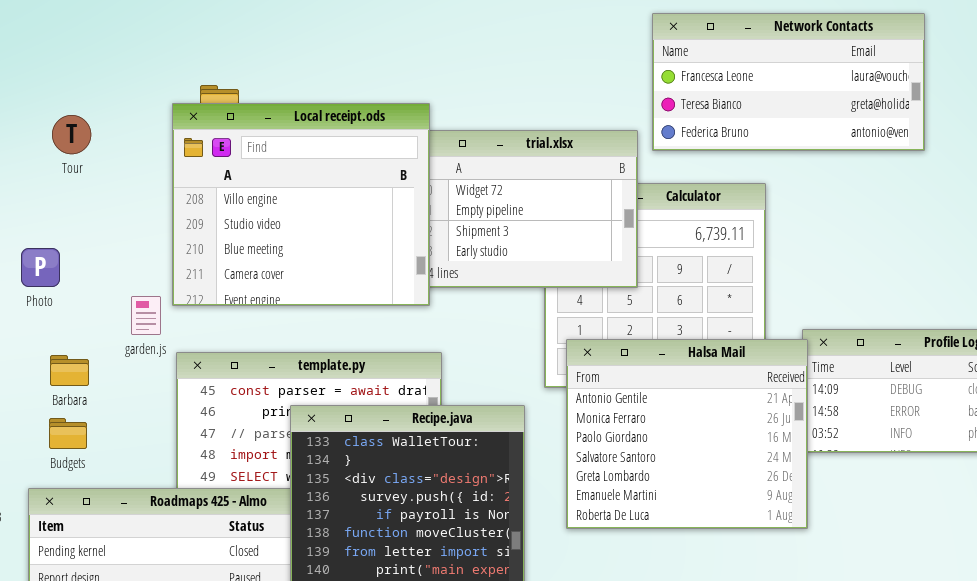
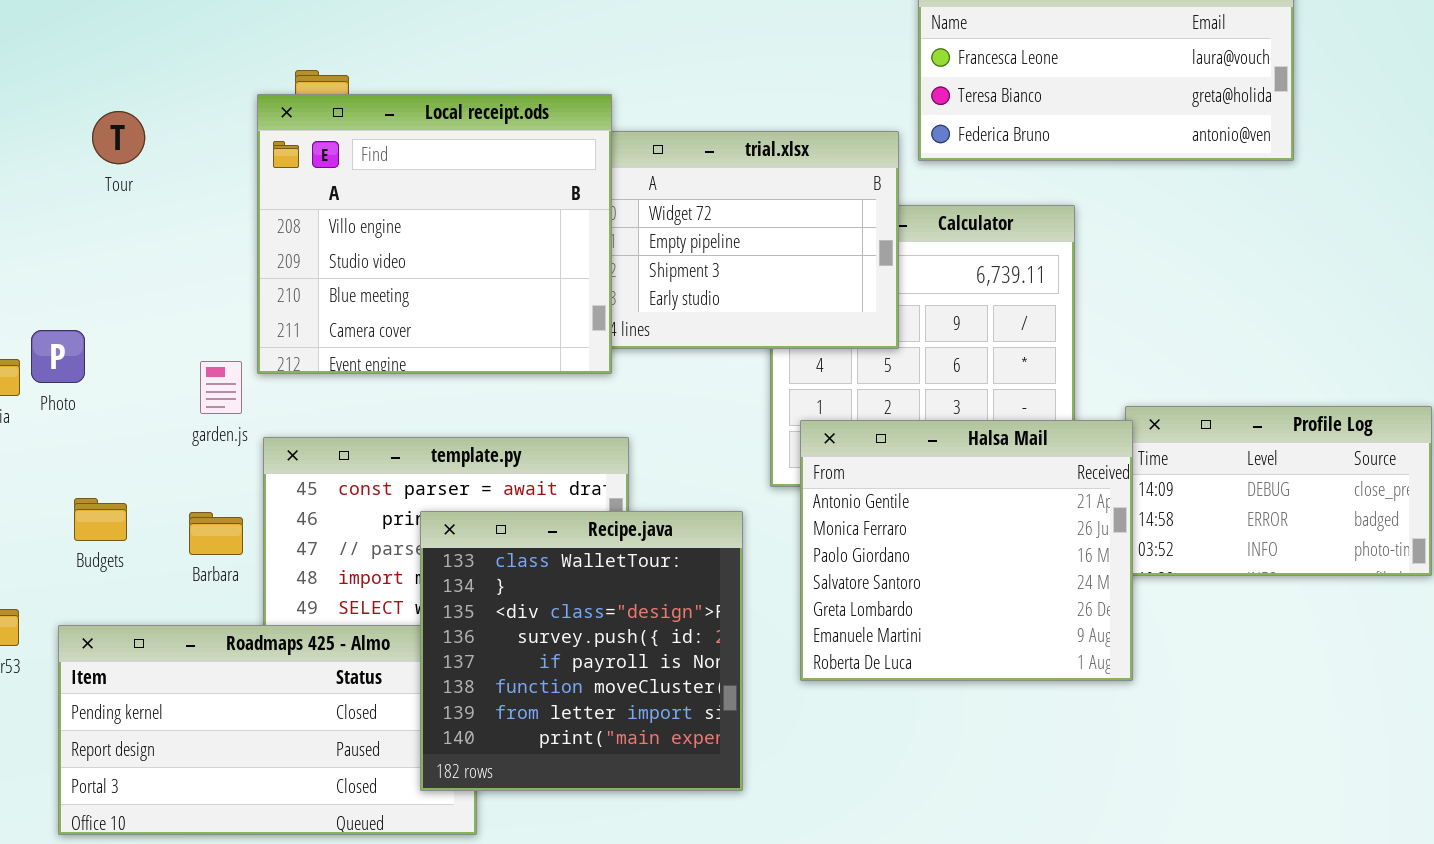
Photo: [21,248,60,287] -> [31,330,85,383], moved
Barbara: [50,355,89,386] -> [189,512,243,555], moved
Budgets: [49,418,87,449] -> [74,498,127,541], moved

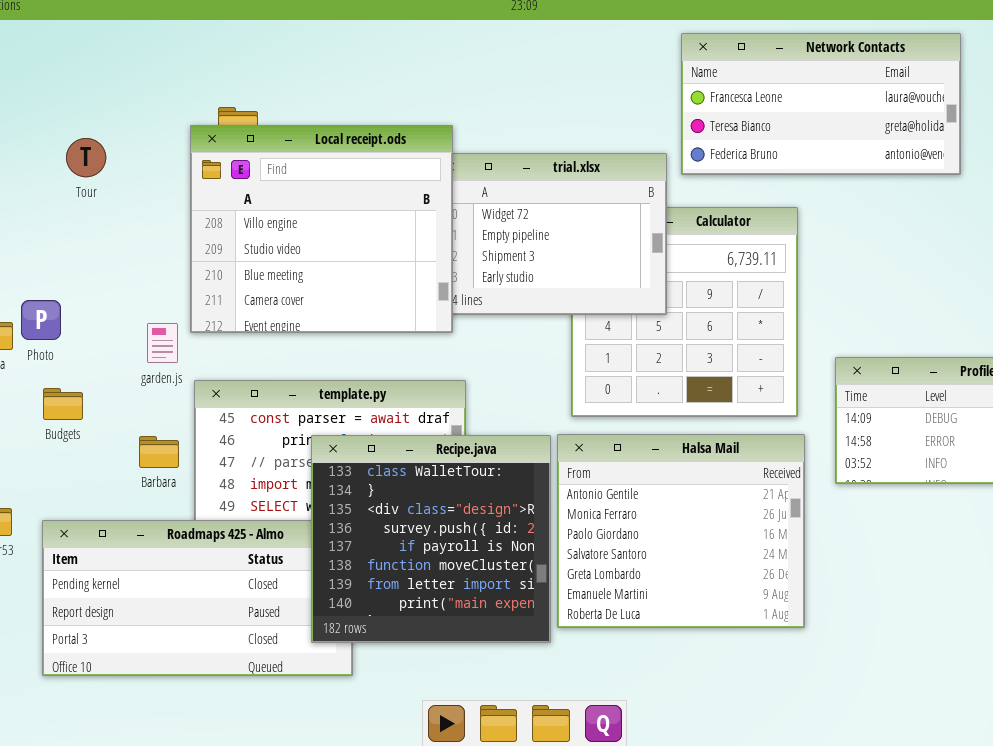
Halsa Mail: [800,420,1133,681] -> [557,434,805,628], moved
Budgets: [74,498,127,541] -> [43,388,83,420], moved

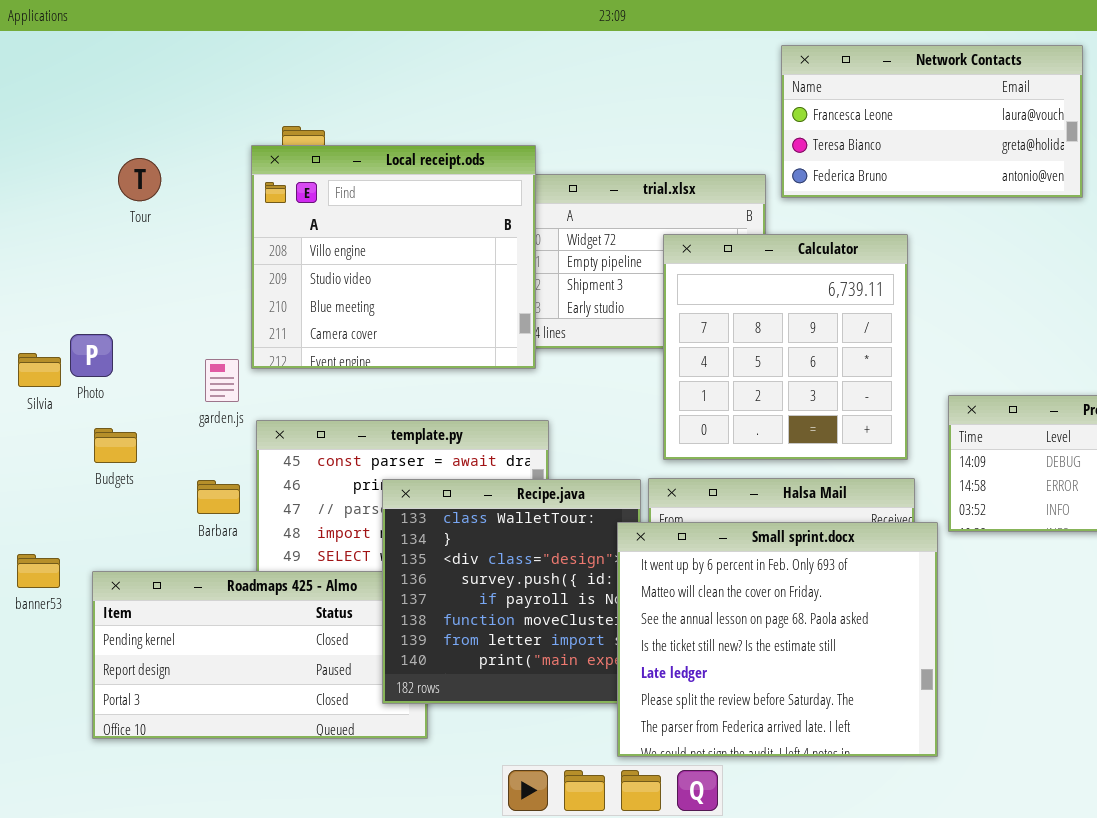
Calculator: [571,207,798,417] -> [663,234,908,460], raised
Small sprint.docx: none -> [617,522,938,757], opened

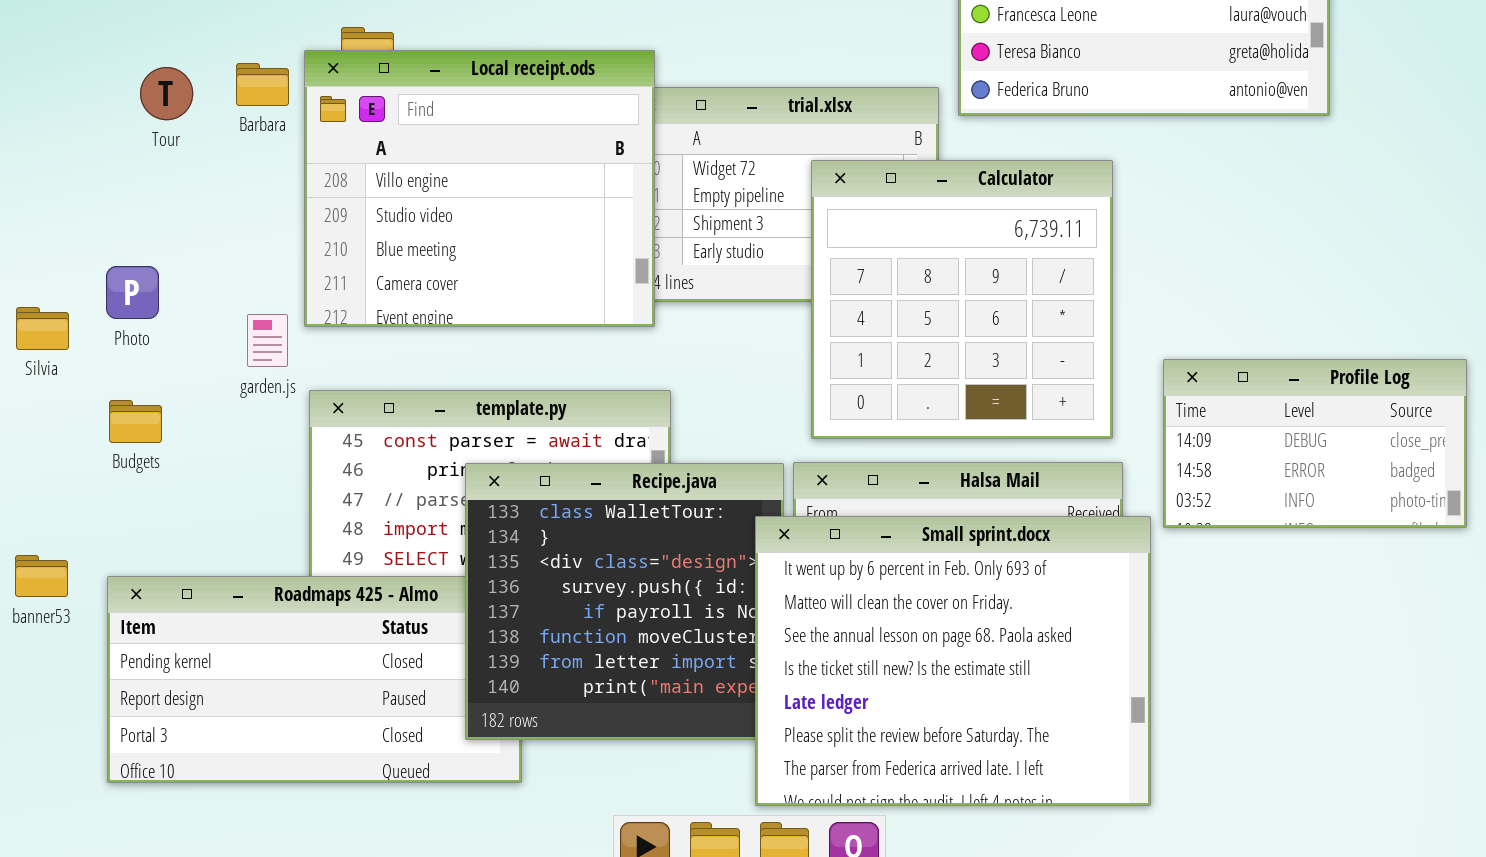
Photo: [70,334,113,377] -> [106,266,159,319], moved
Barbara: [197,480,240,514] -> [236,63,289,106], moved

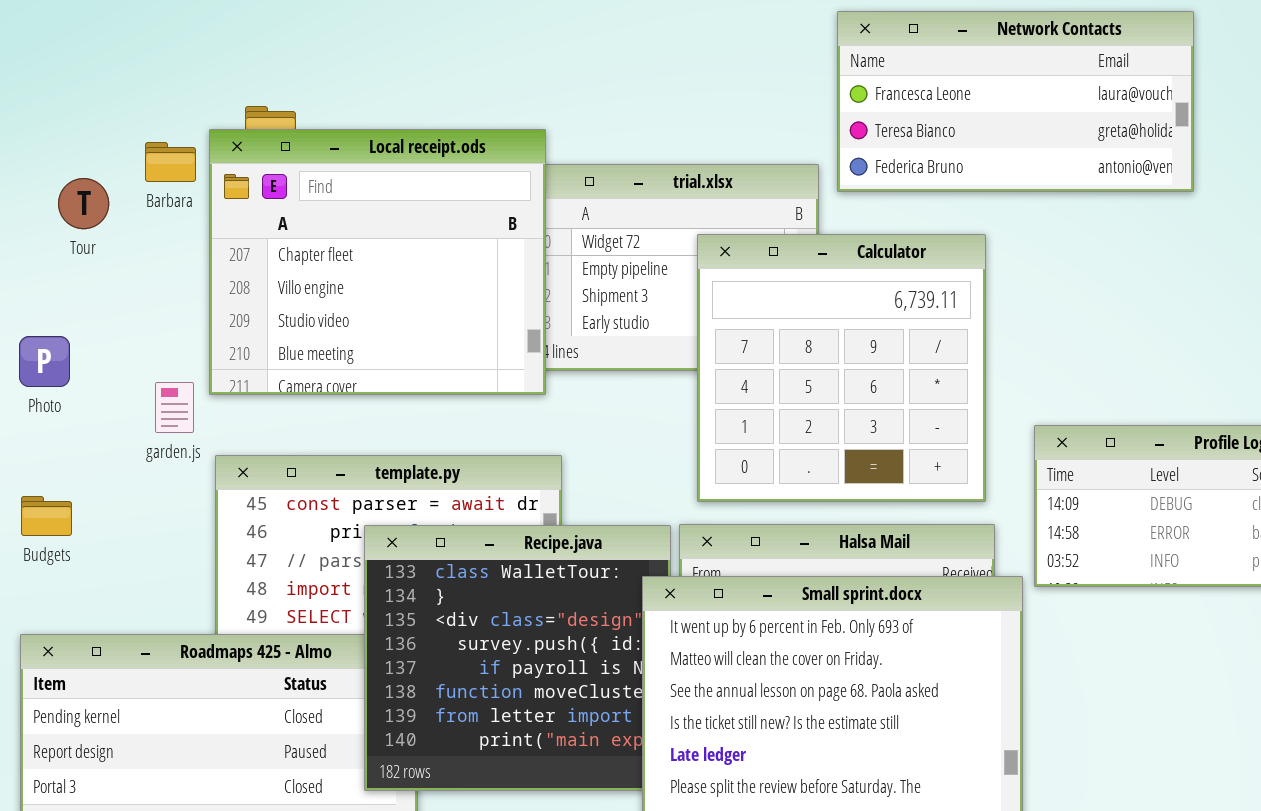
Local receipt.ods: [304,50,655,327] -> [209,129,546,395], scrolled up 1 row
Tour: [140,67,193,120] -> [58,178,109,229], moved
Budgets: [109,400,162,443] -> [21,496,72,536], moved

